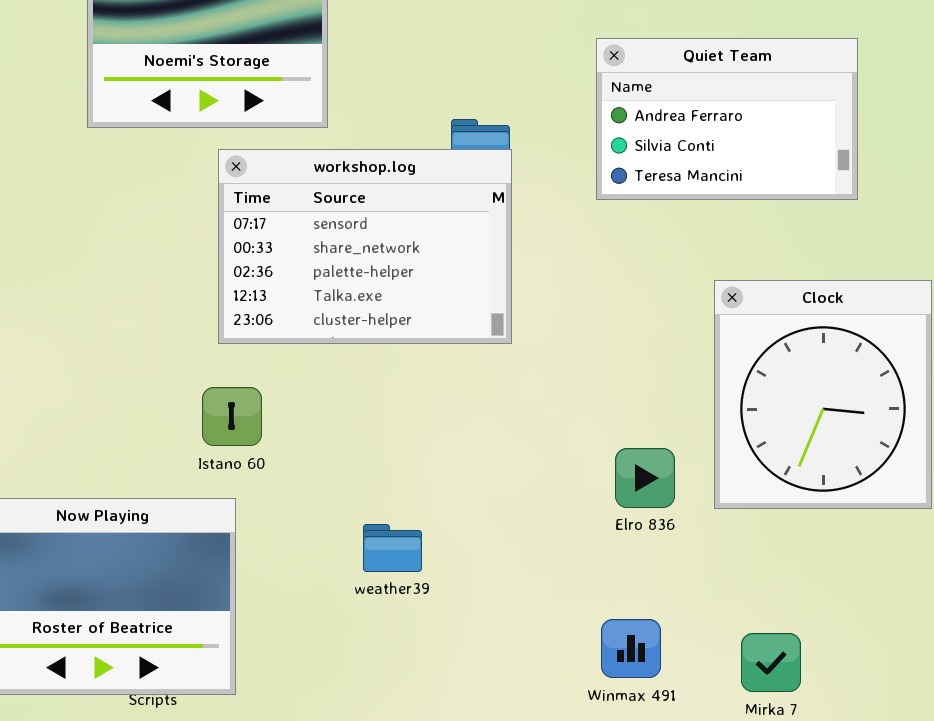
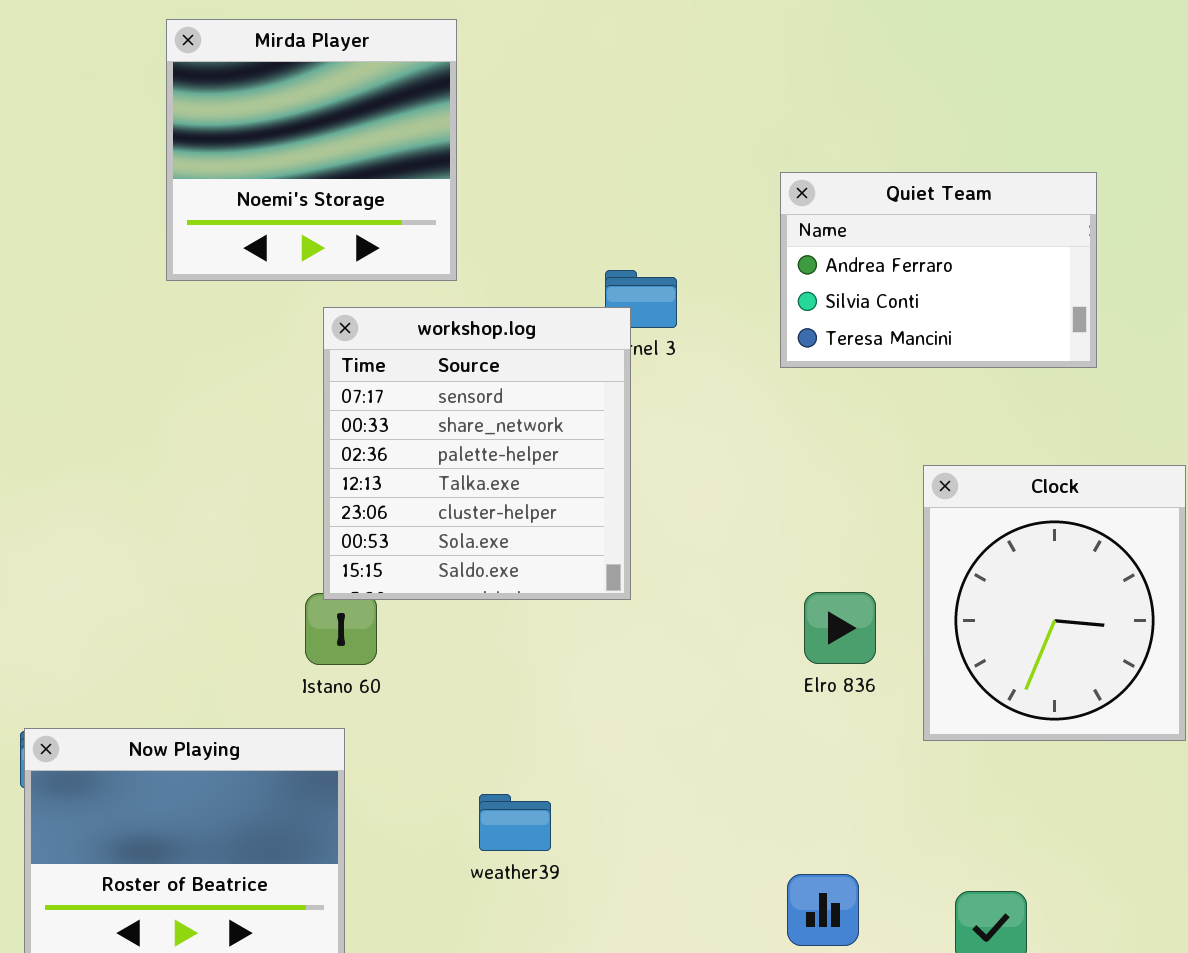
workshop.log: [218,149,512,344] -> [323,307,631,600], resized
Elro 836: [615,448,675,508] -> [804,592,876,664], moved
weather39: [363,524,422,572] -> [479,794,551,851], moved

